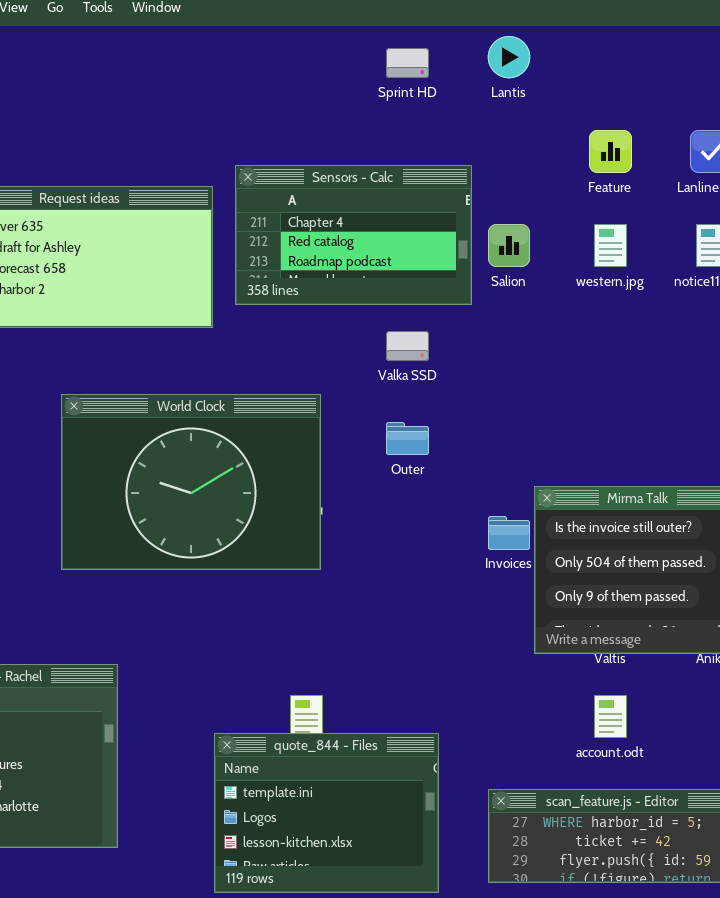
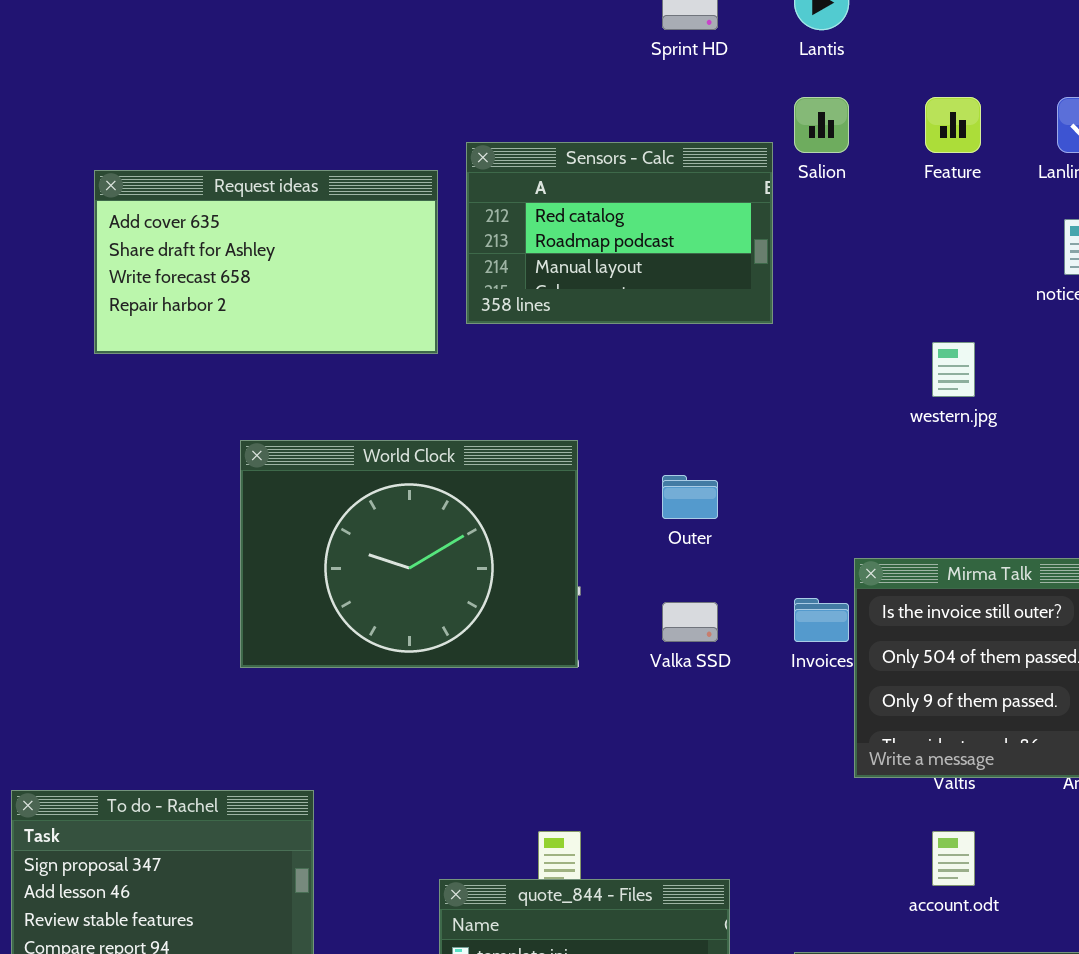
Sensors - Calc: [235,165,472,305] -> [466,142,773,324], scrolled down 1 row
Salion: [488,224,530,267] -> [794,97,849,153], moved
western.jpg: [594,224,627,267] -> [932,342,975,397], moved
Valka SSD: [386,331,429,361] -> [662,602,718,642], moved

